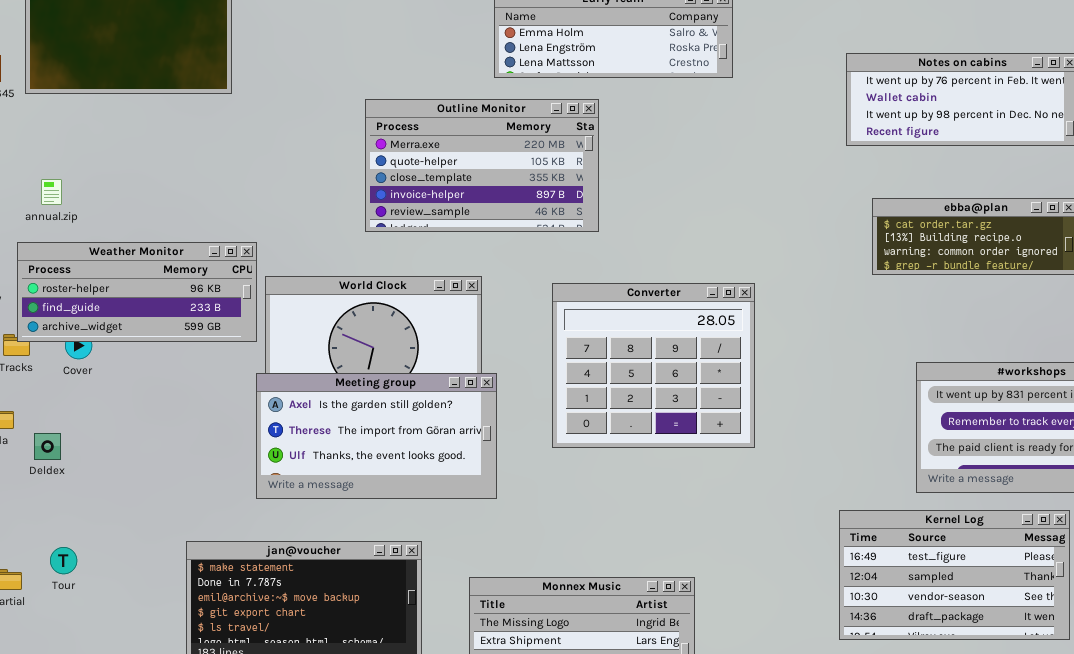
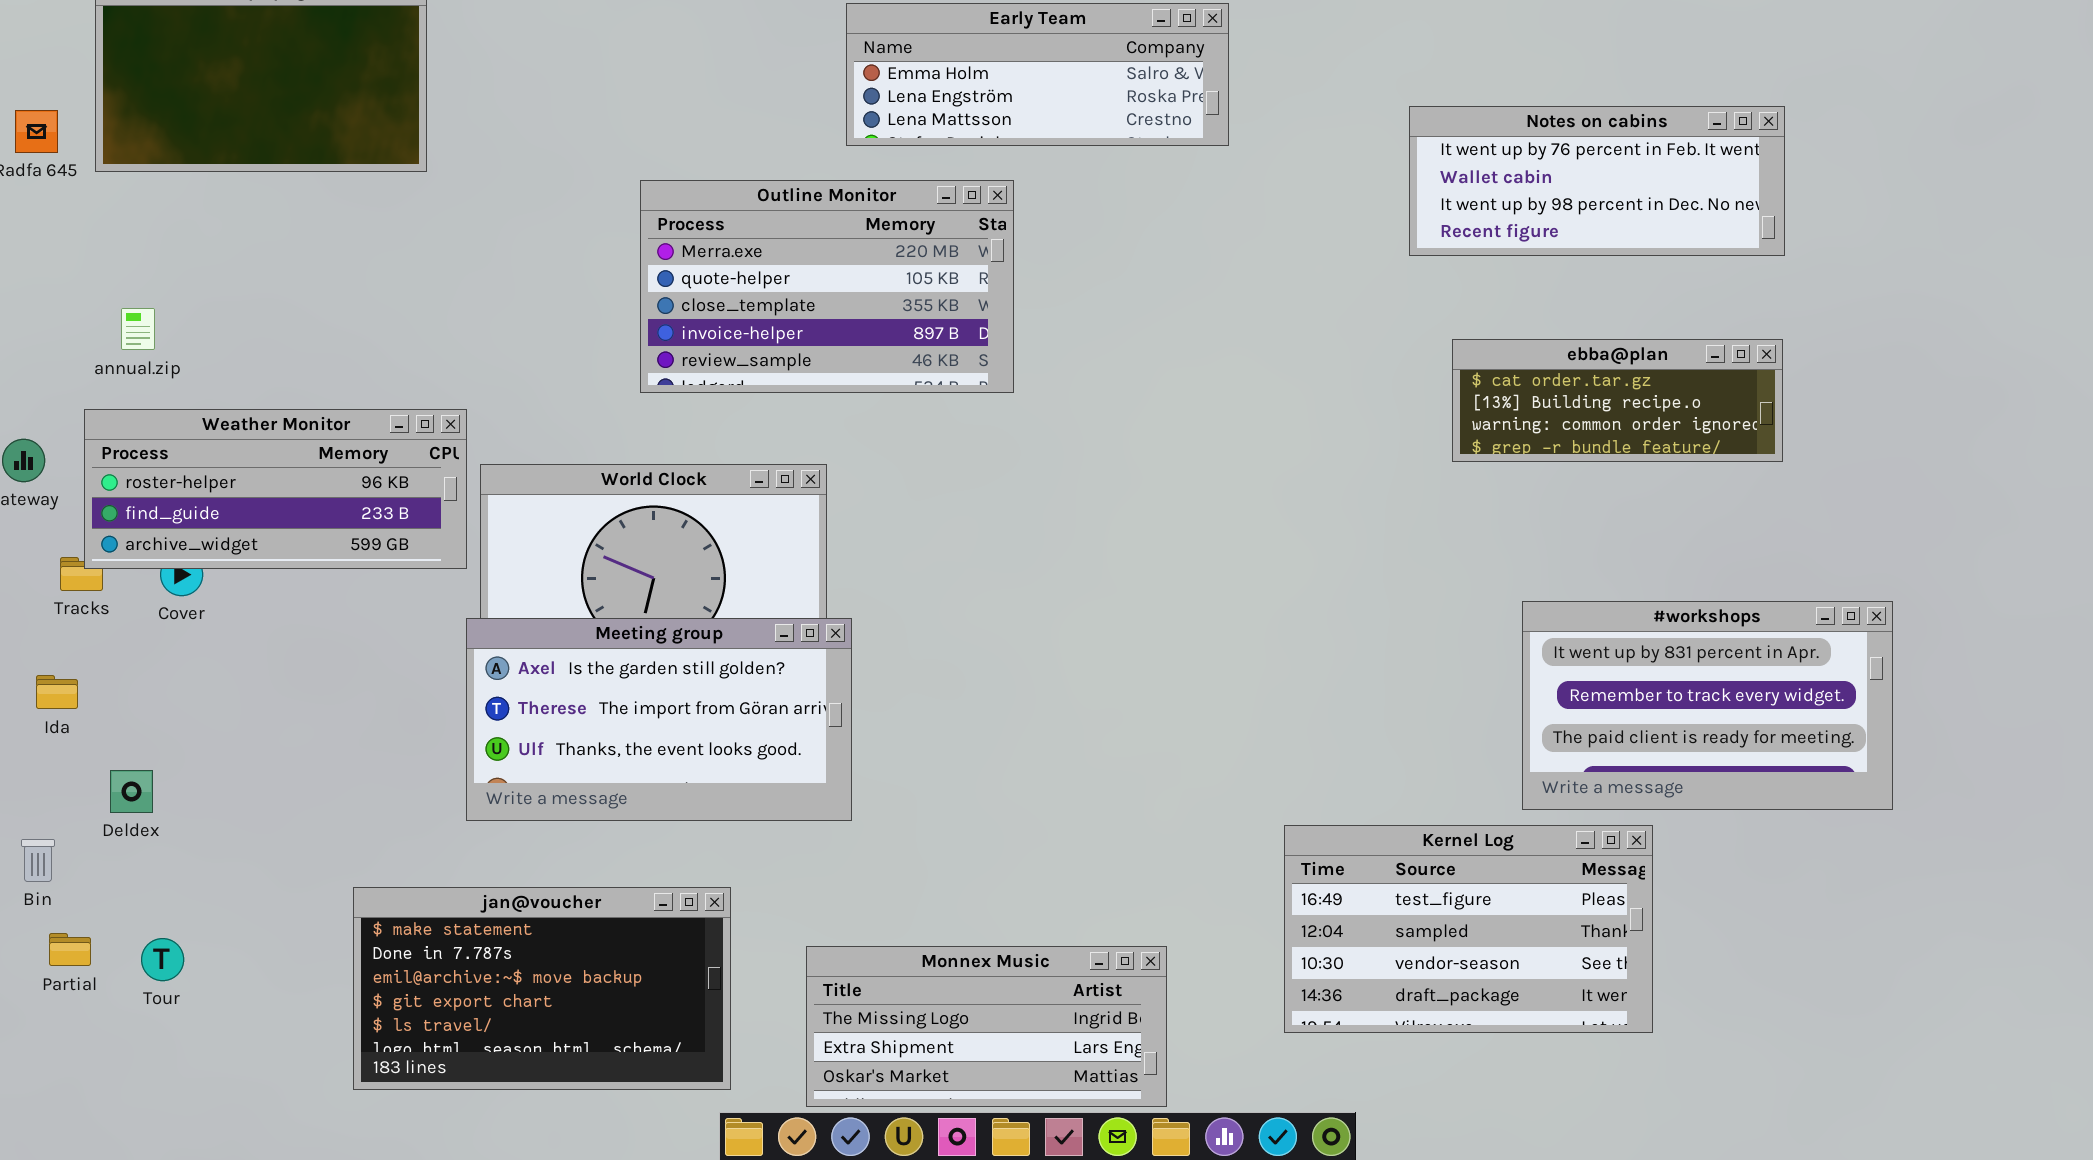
Converter: [552,283,755,448] -> none, closed
Deldex: [34,433,61,460] -> [110,770,153,813], moved
Kernel Log: [839,510,1070,640] -> [1284,825,1653,1033], moved
Tour: [50,547,77,574] -> [141,938,184,981], moved

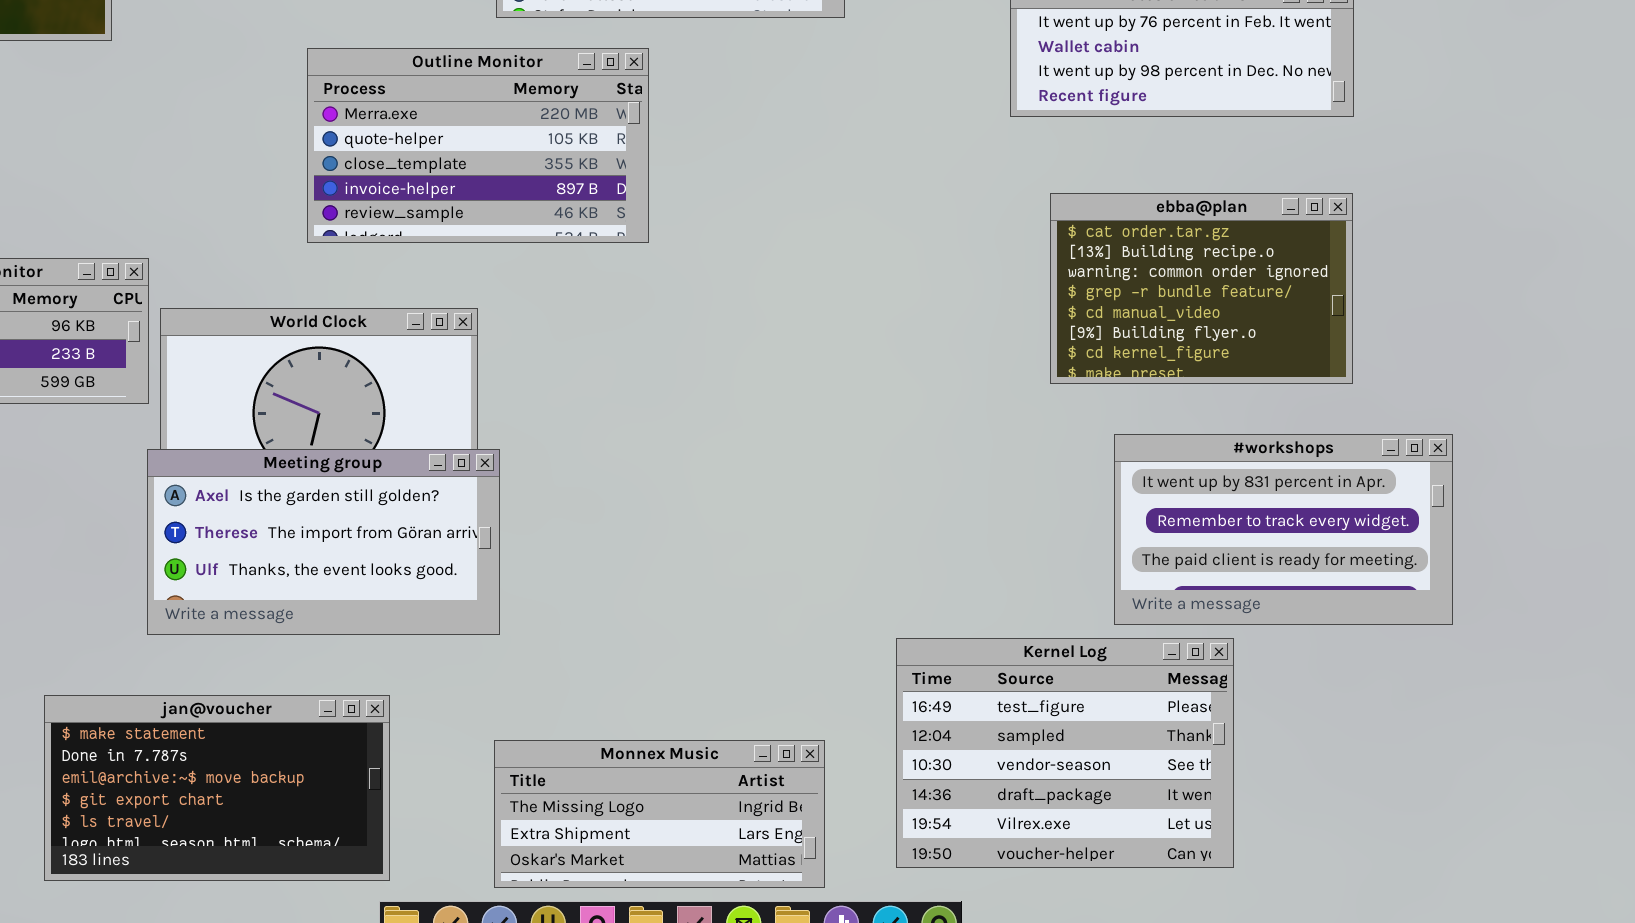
ebba@plan: [1452,339,1783,462] -> [1050,193,1353,384], resized
Kernel Log: [1284,825,1653,1033] -> [896,638,1234,868], resized
Monnex Music: [806,946,1167,1107] -> [494,740,825,888], moved

